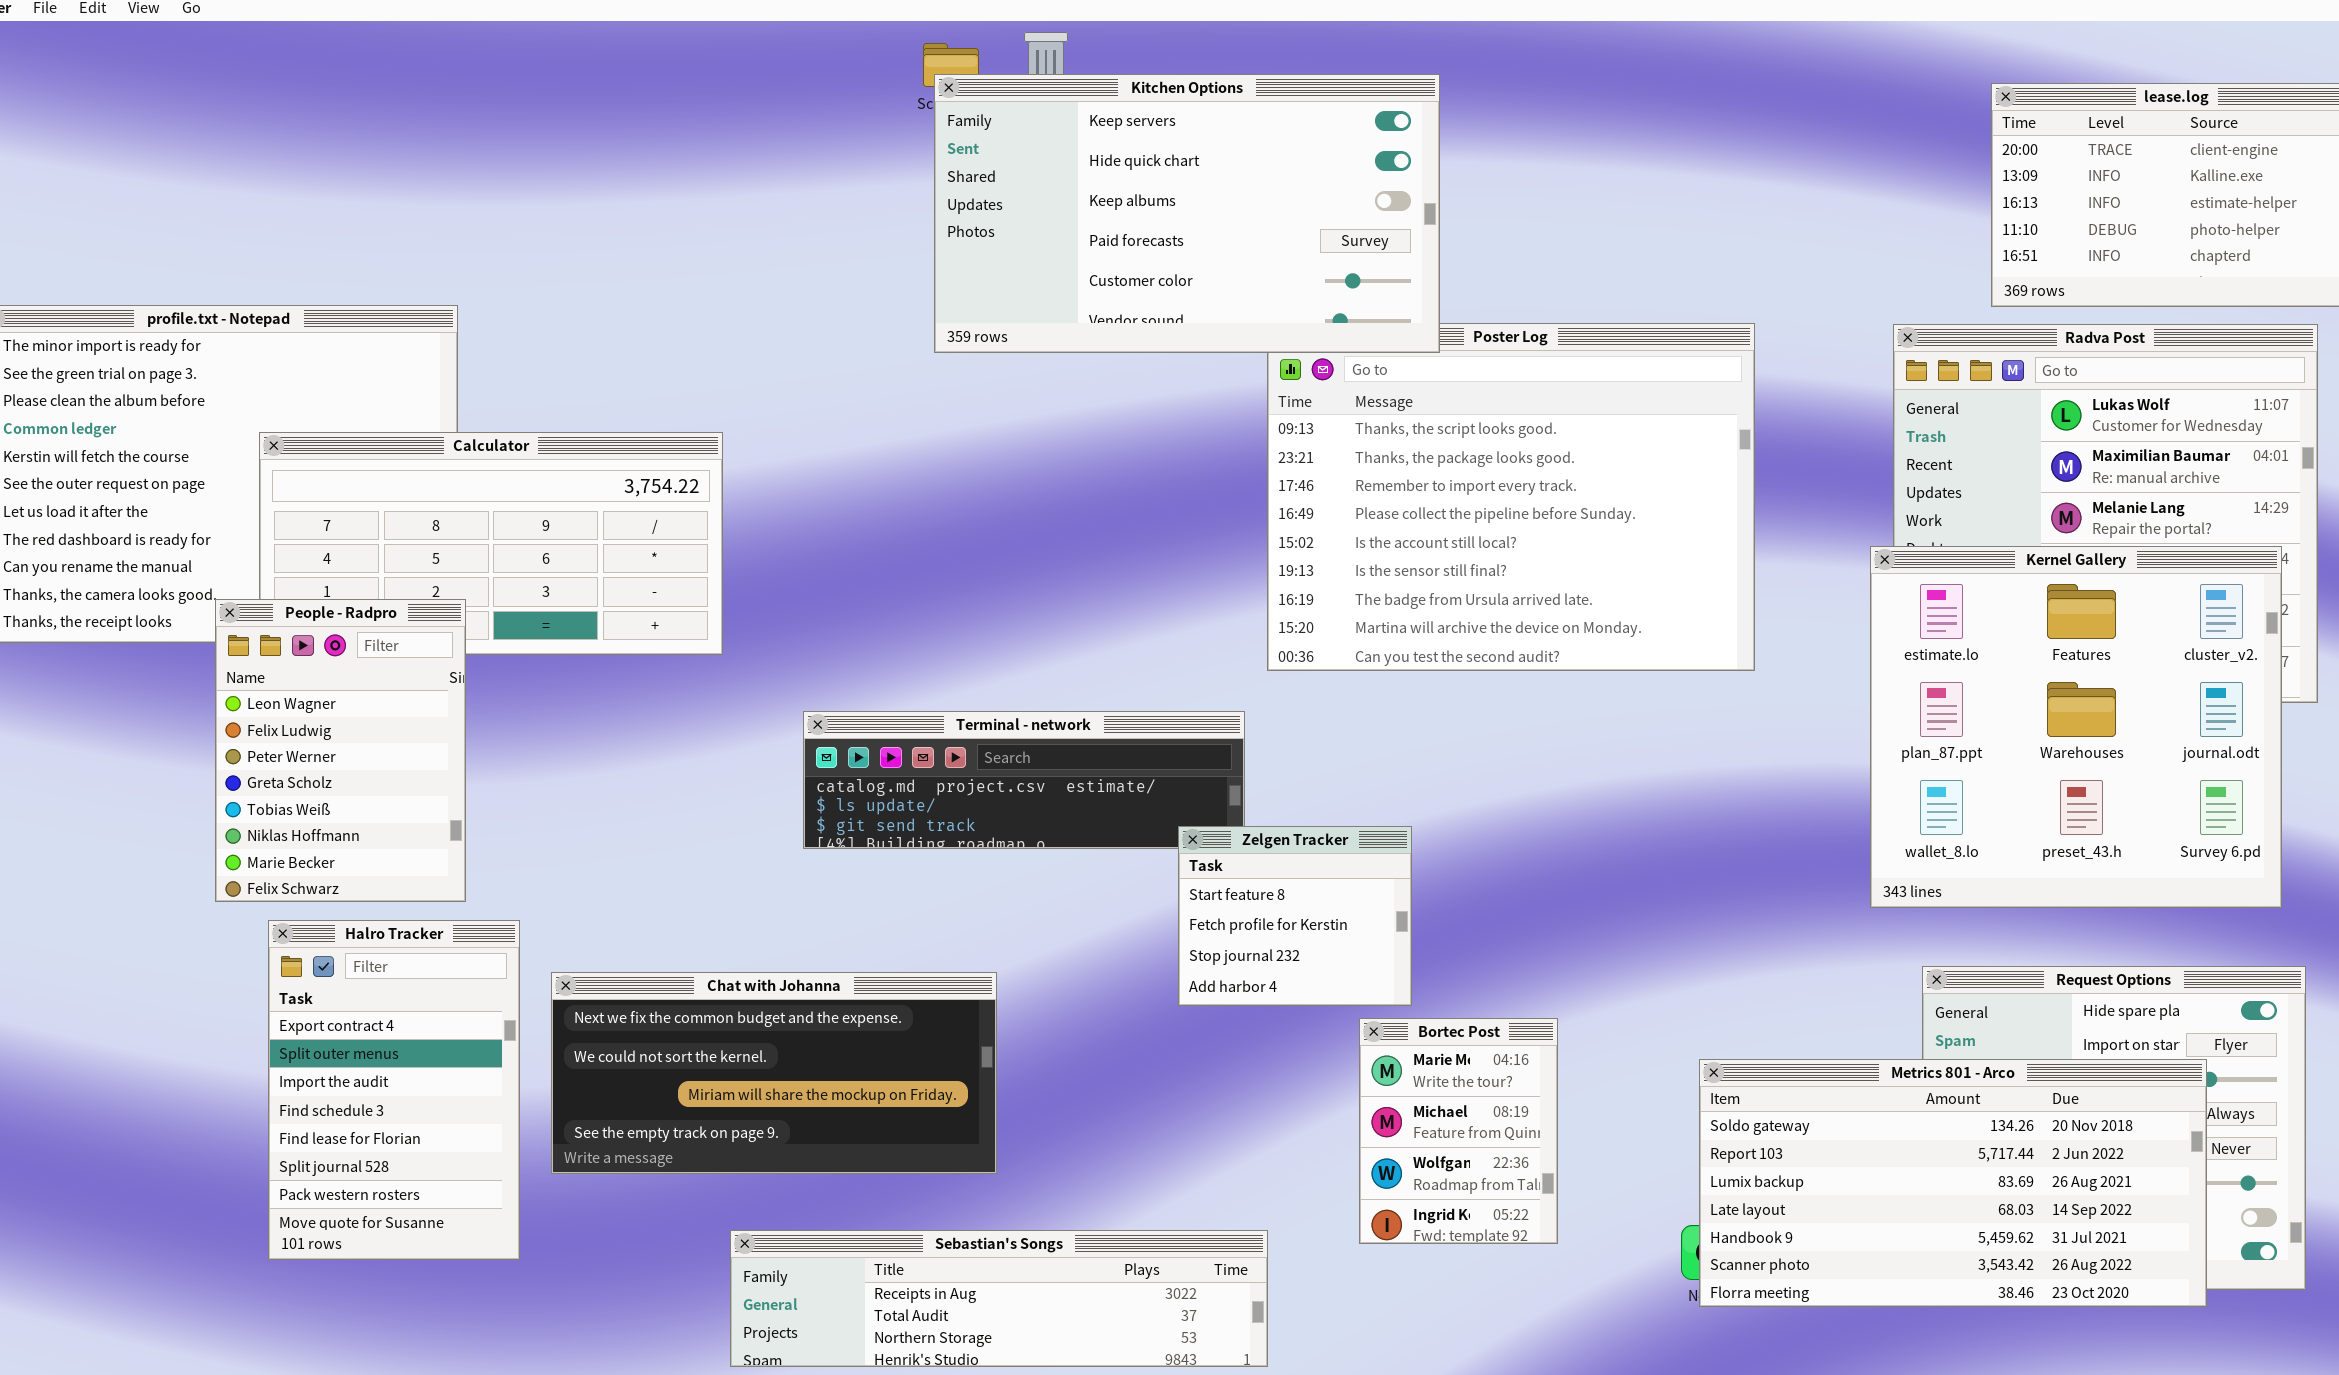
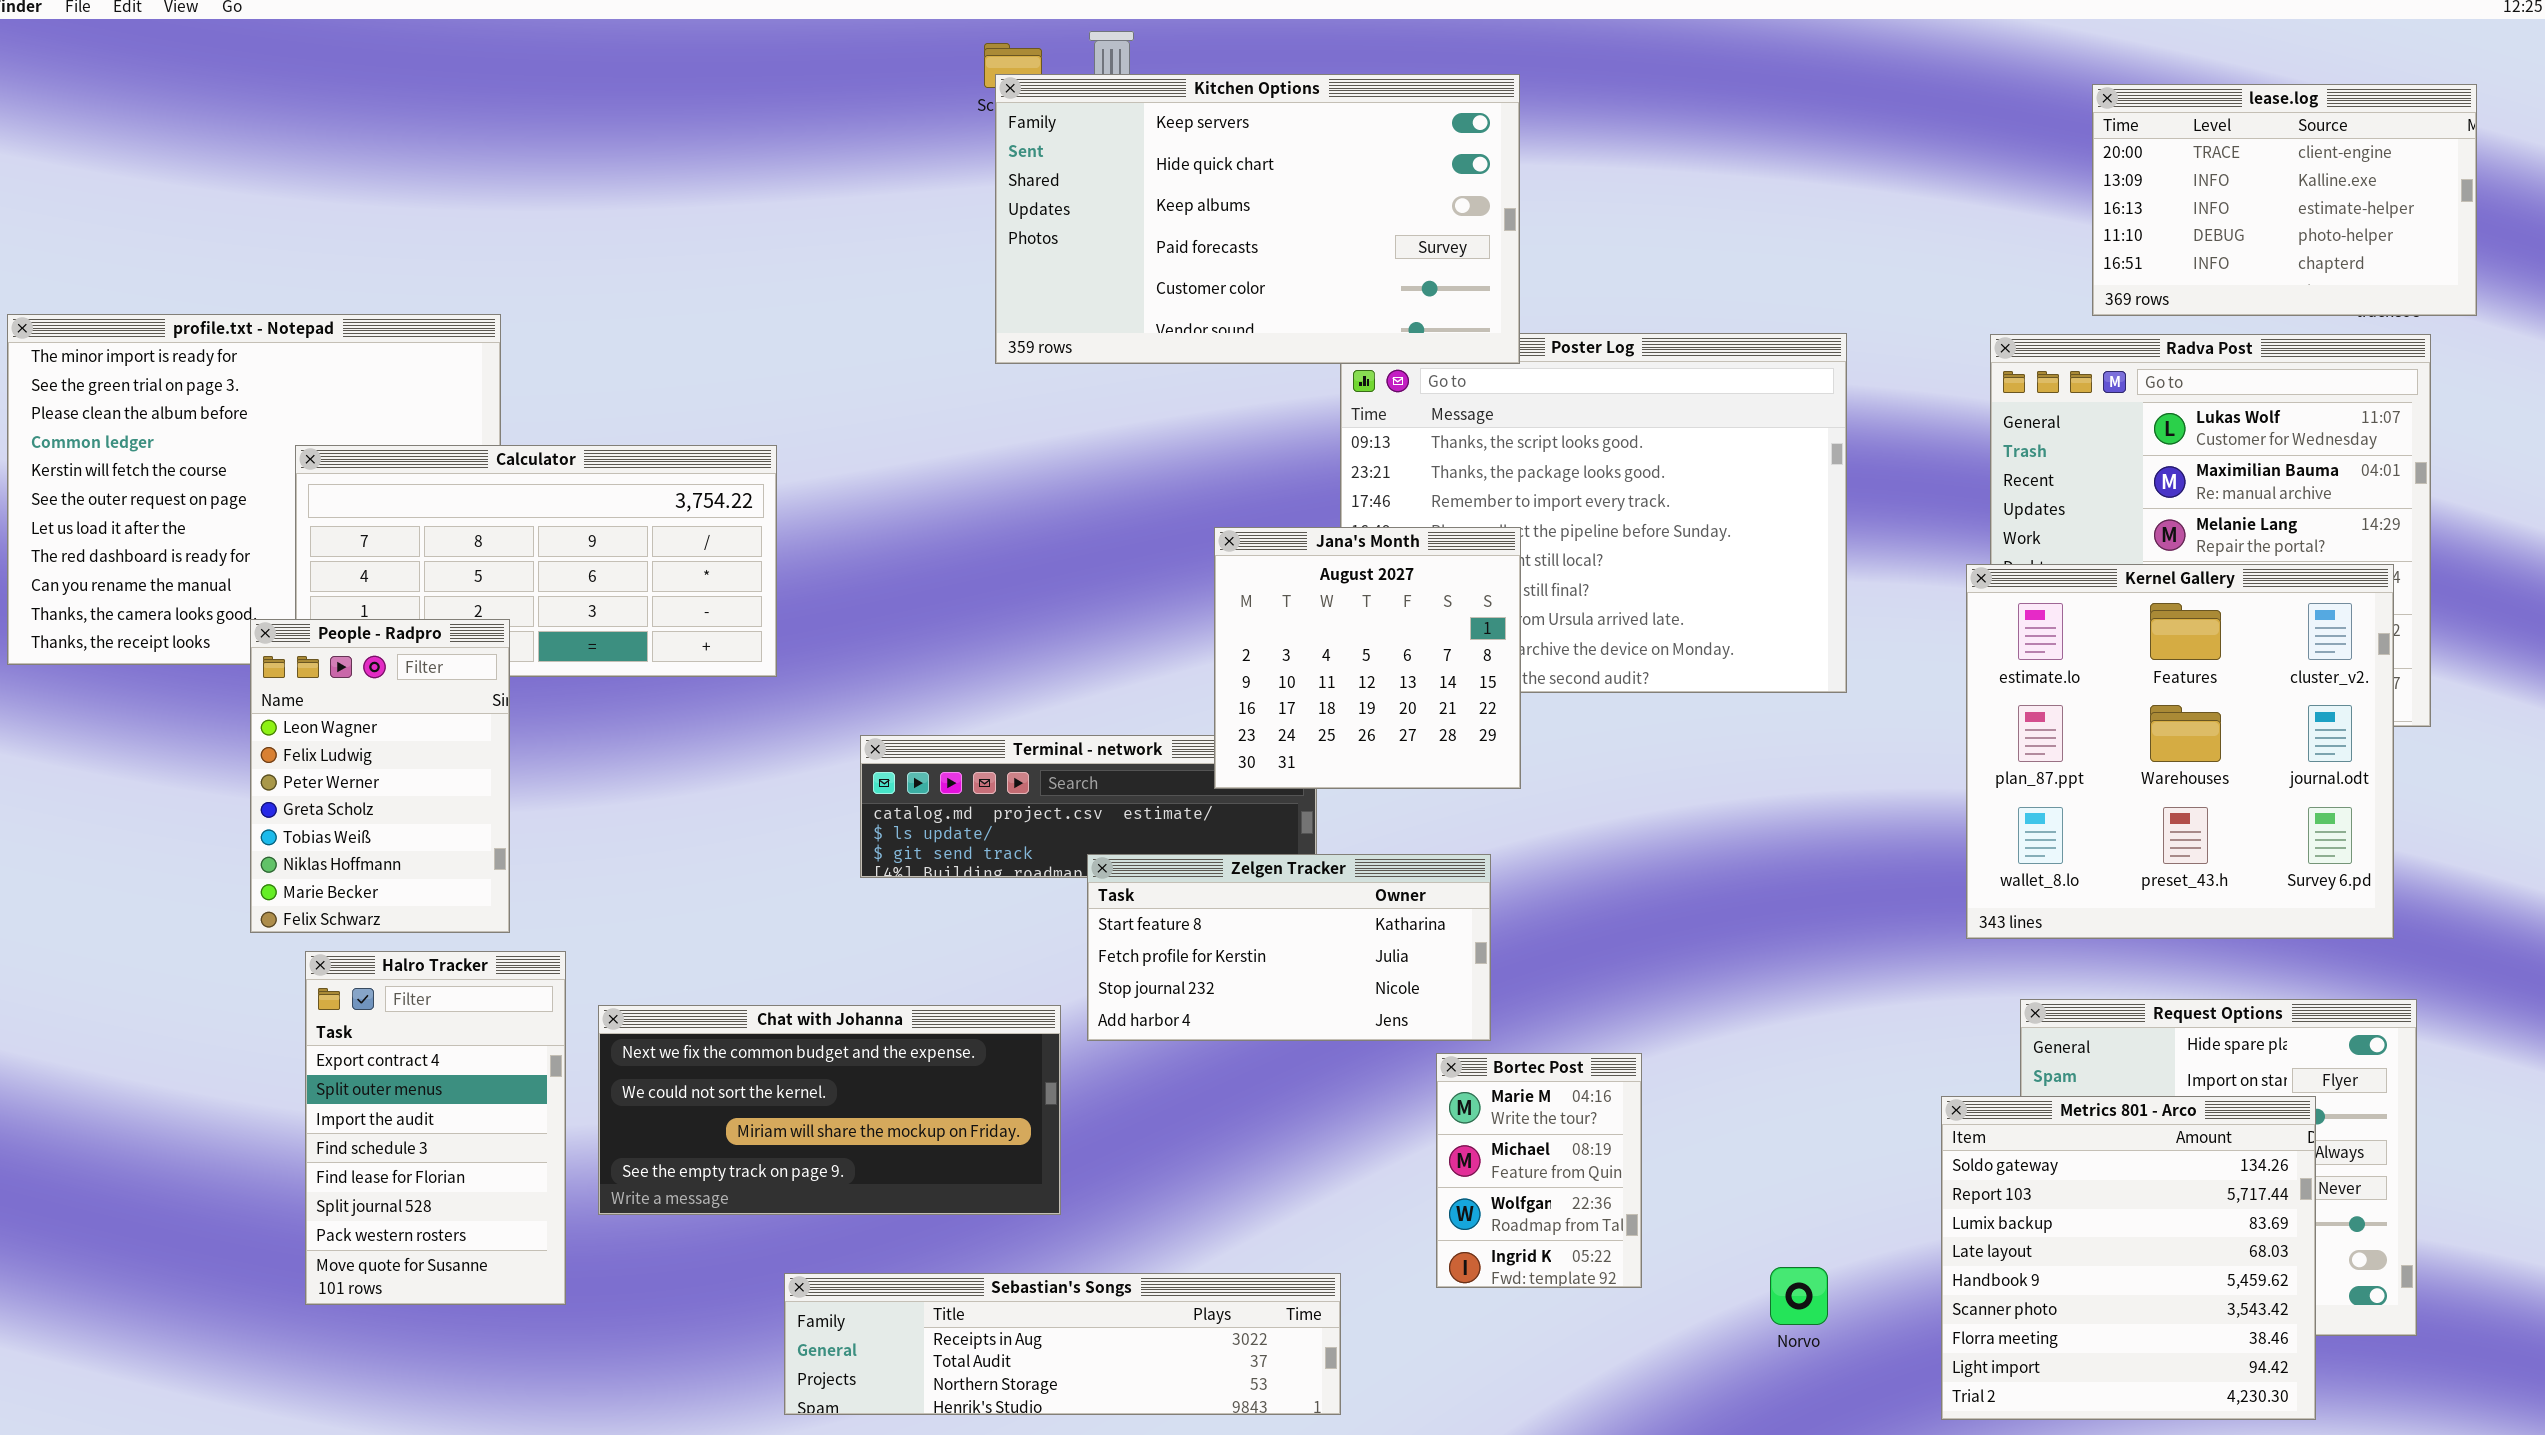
Jana's Month: none -> [1214,527,1521,789], opened
Zelgen Tracker: [1178,826,1412,1006] -> [1087,854,1491,1041], resized
Metrics 801 - Arco: [1699,1059,2207,1307] -> [1941,1096,2316,1420], resized

